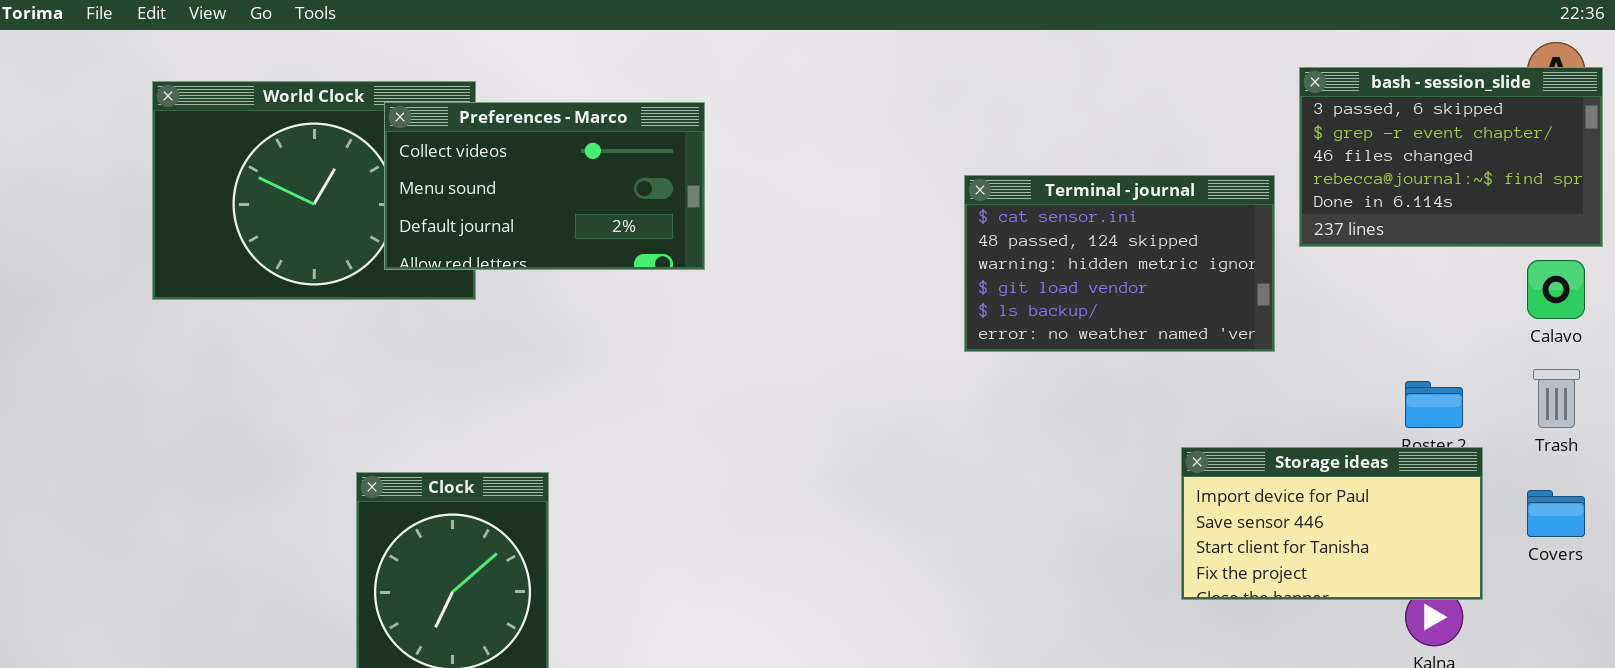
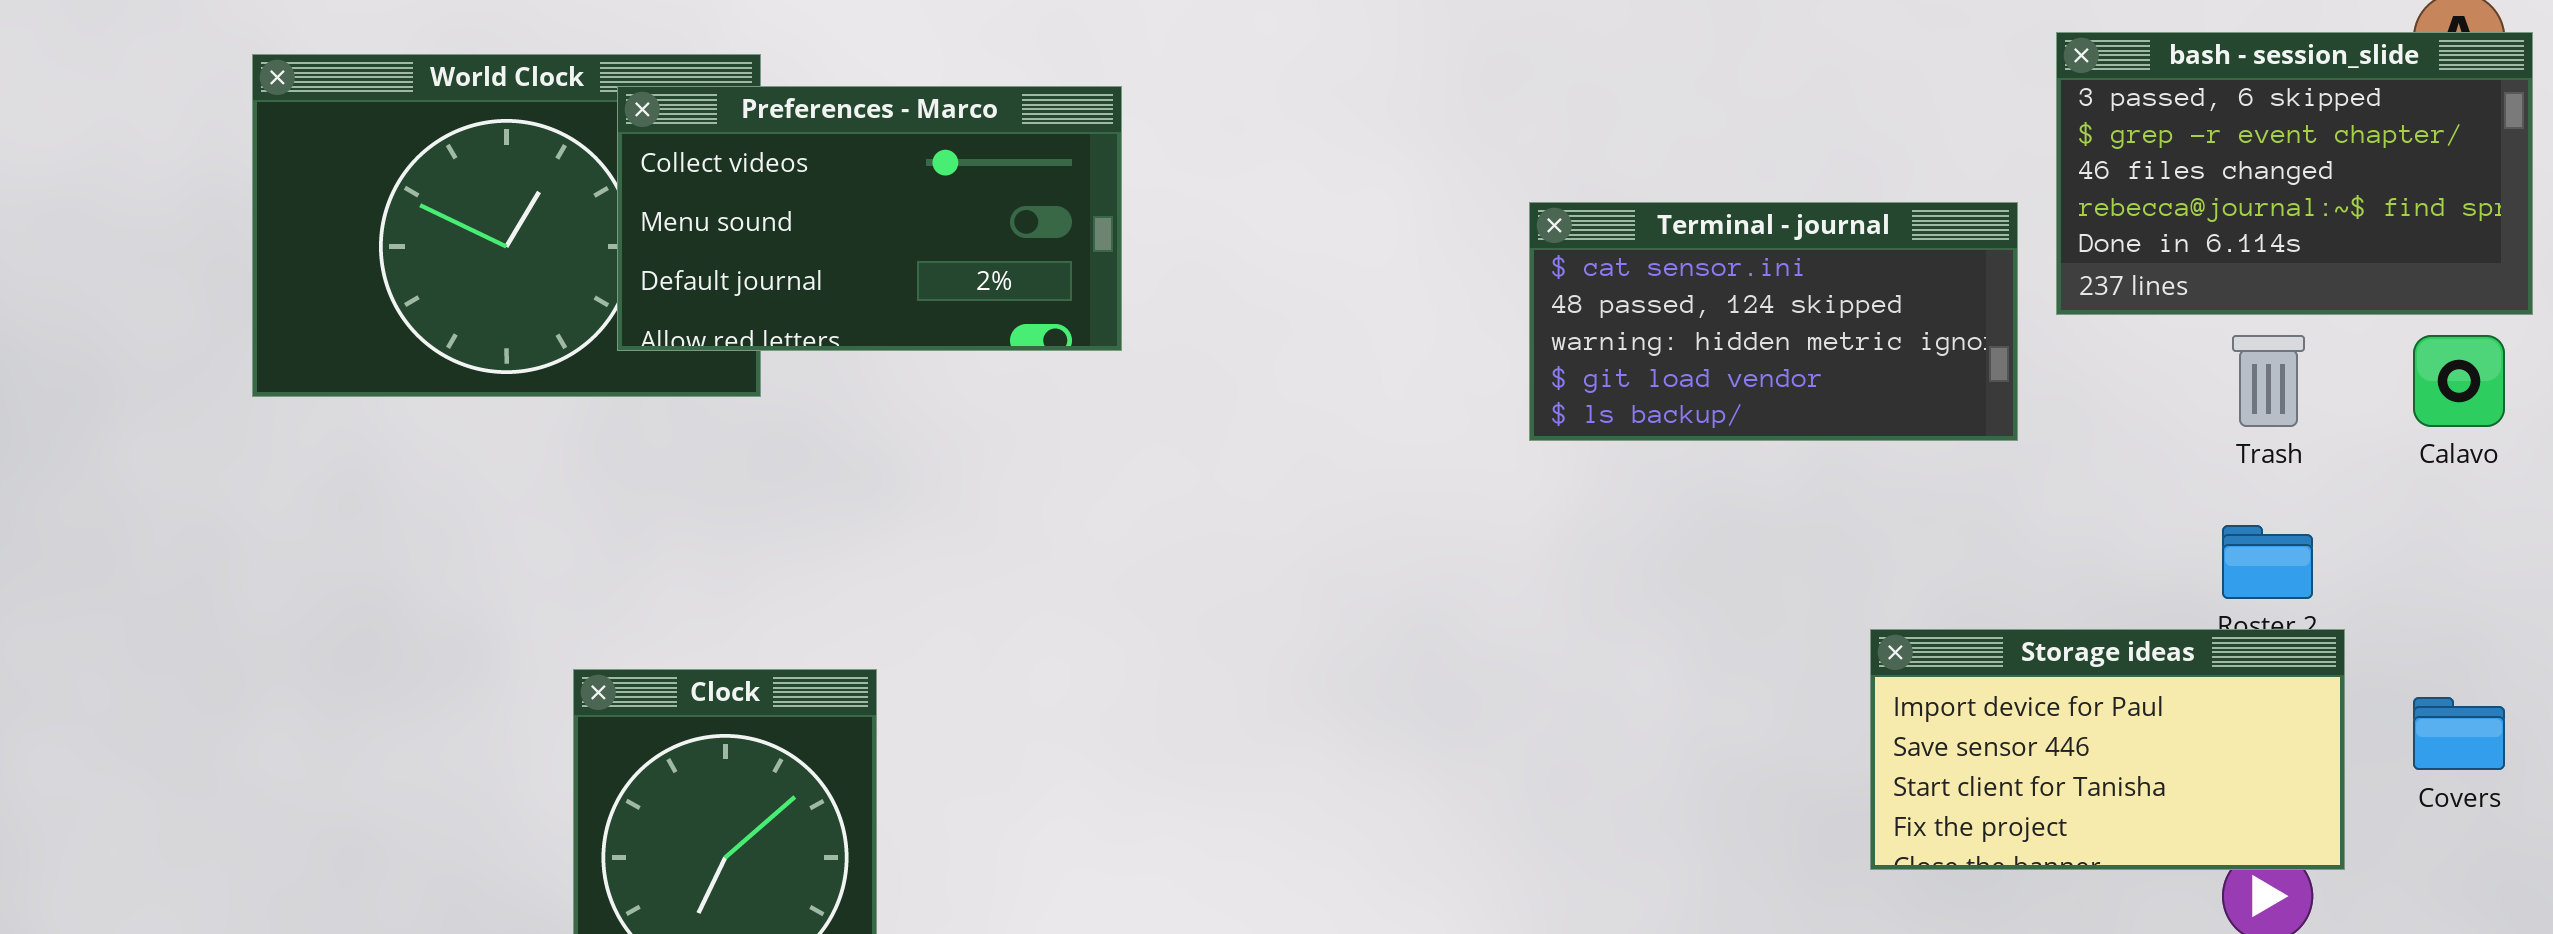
Terminal - journal: [964,175,1275,352] -> [1529,202,2018,441], resized
Trash: [1533,369,1580,428] -> [2232,335,2305,427], moved

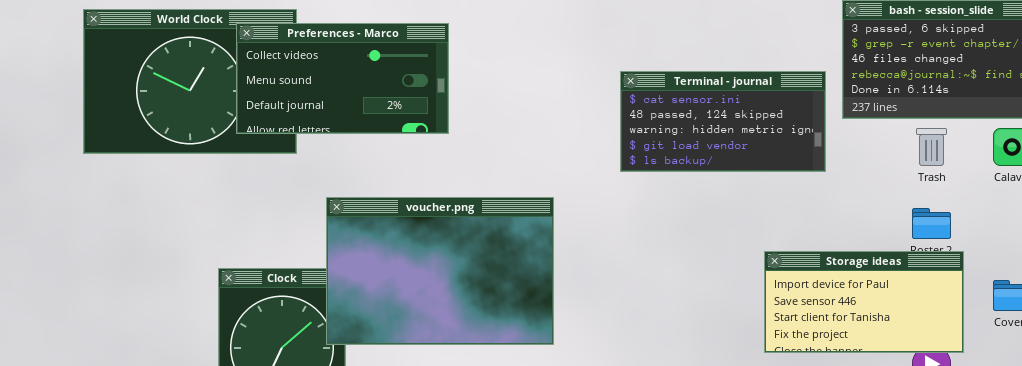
voucher.png: none -> [326,197,554,345], opened

